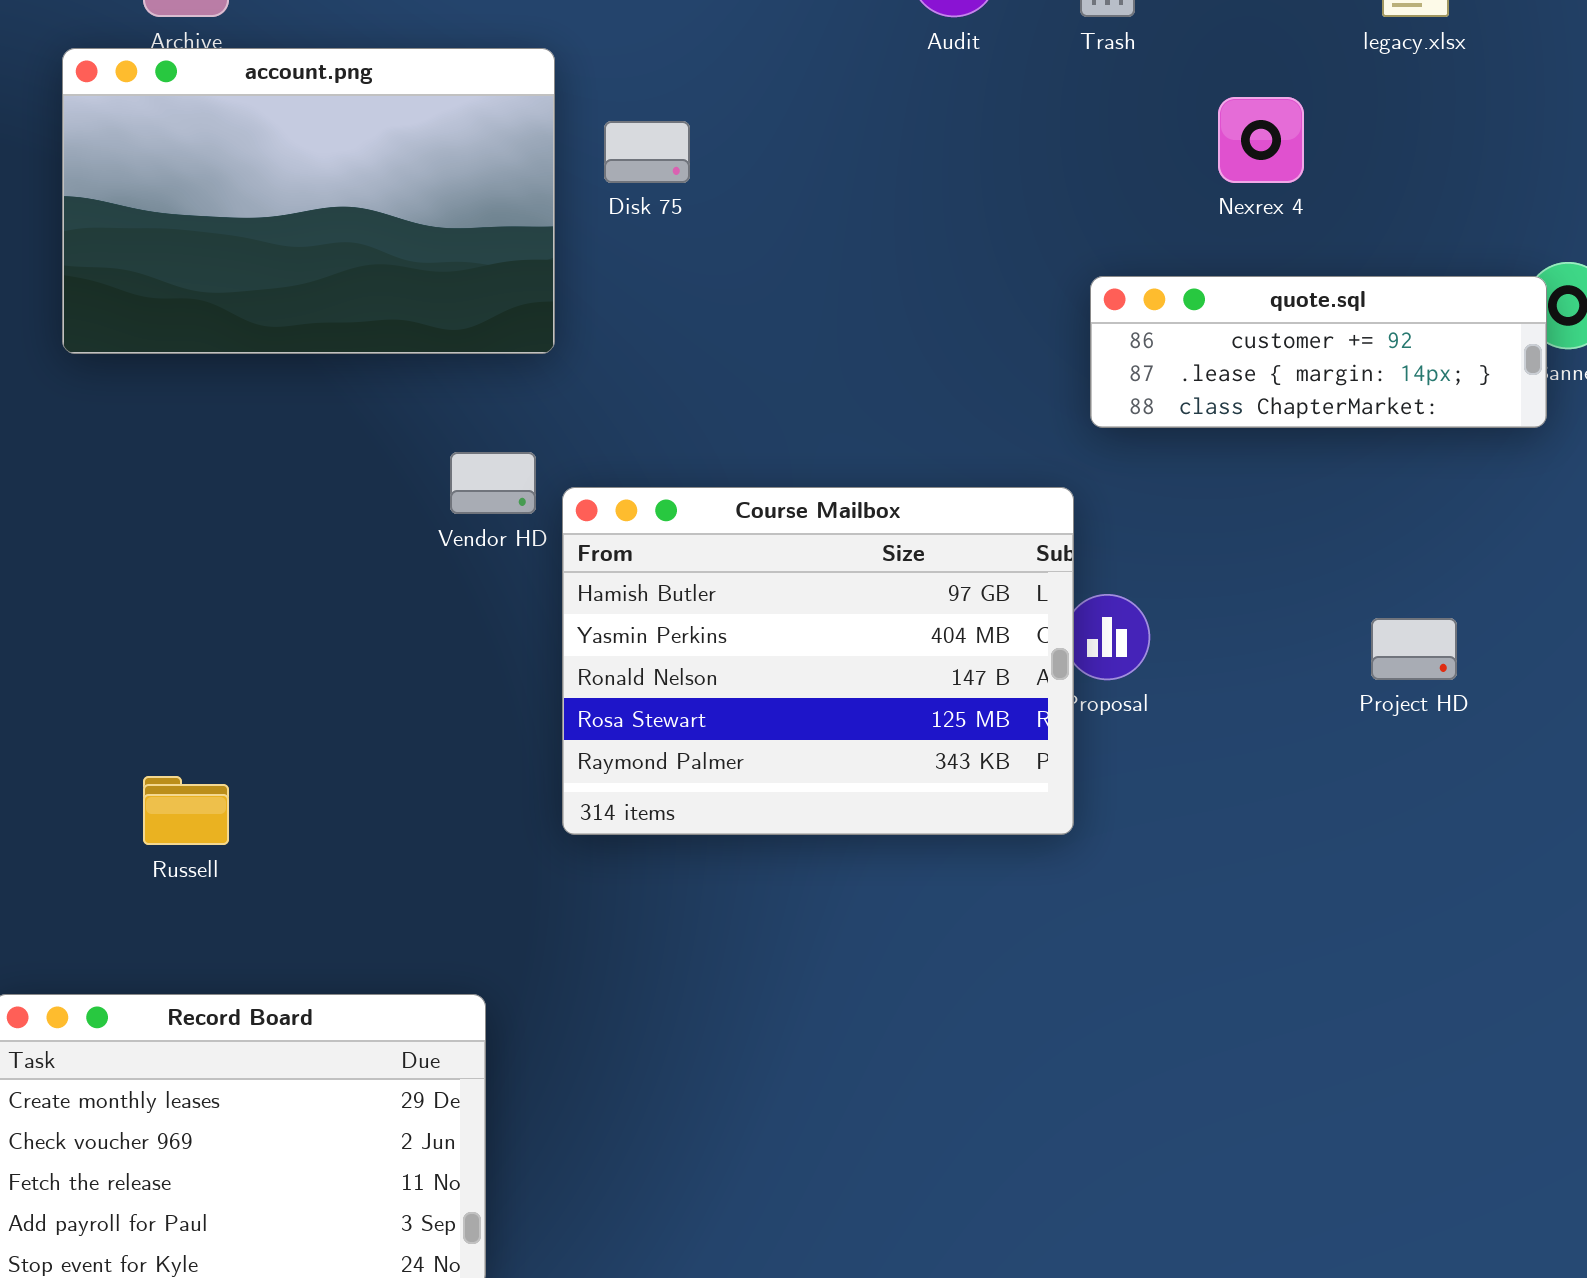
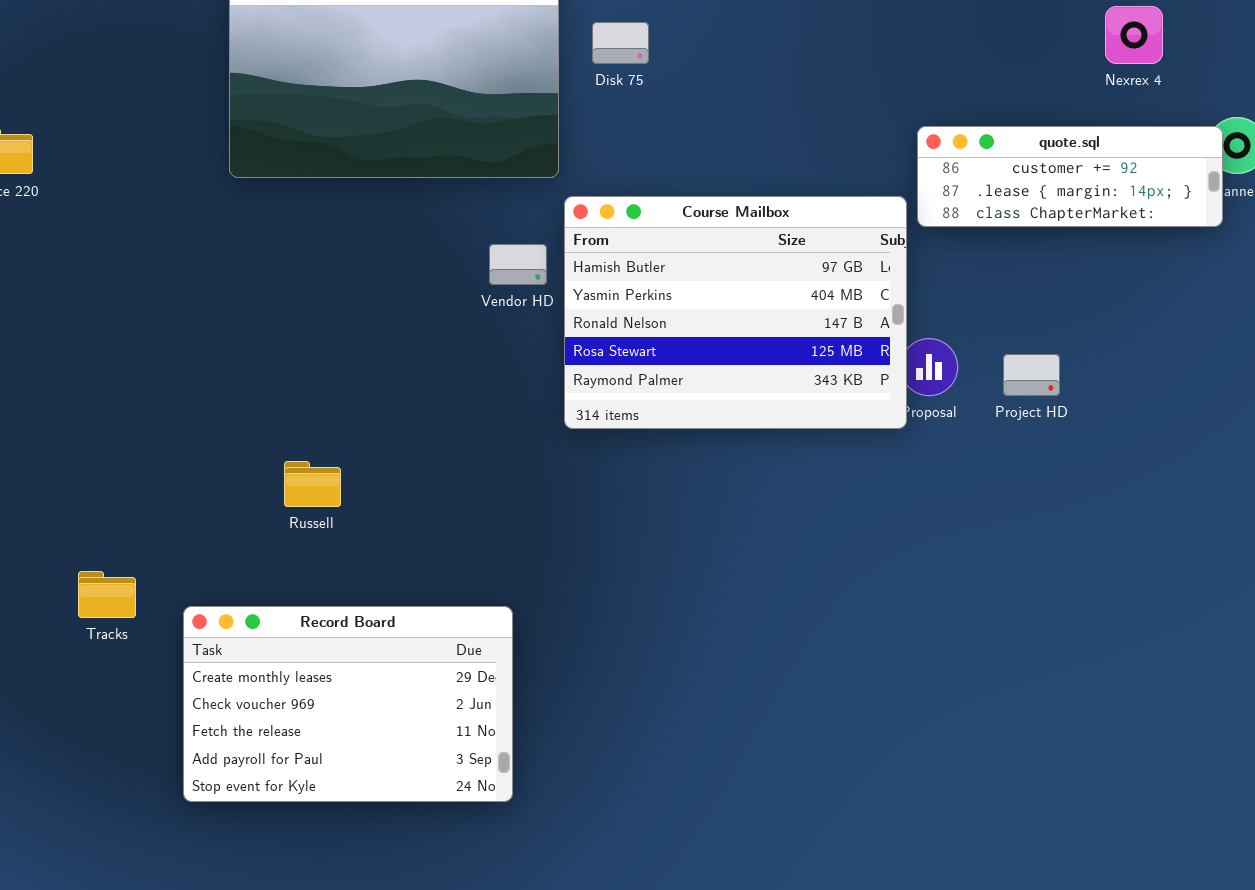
Nexrex 4: [1218,97,1304,183] -> [1105,6,1163,64], moved
Course Mailbox: [562,487,1074,835] -> [564,196,907,429], moved
Project HD: [1371,618,1457,680] -> [1003,354,1060,396], moved

